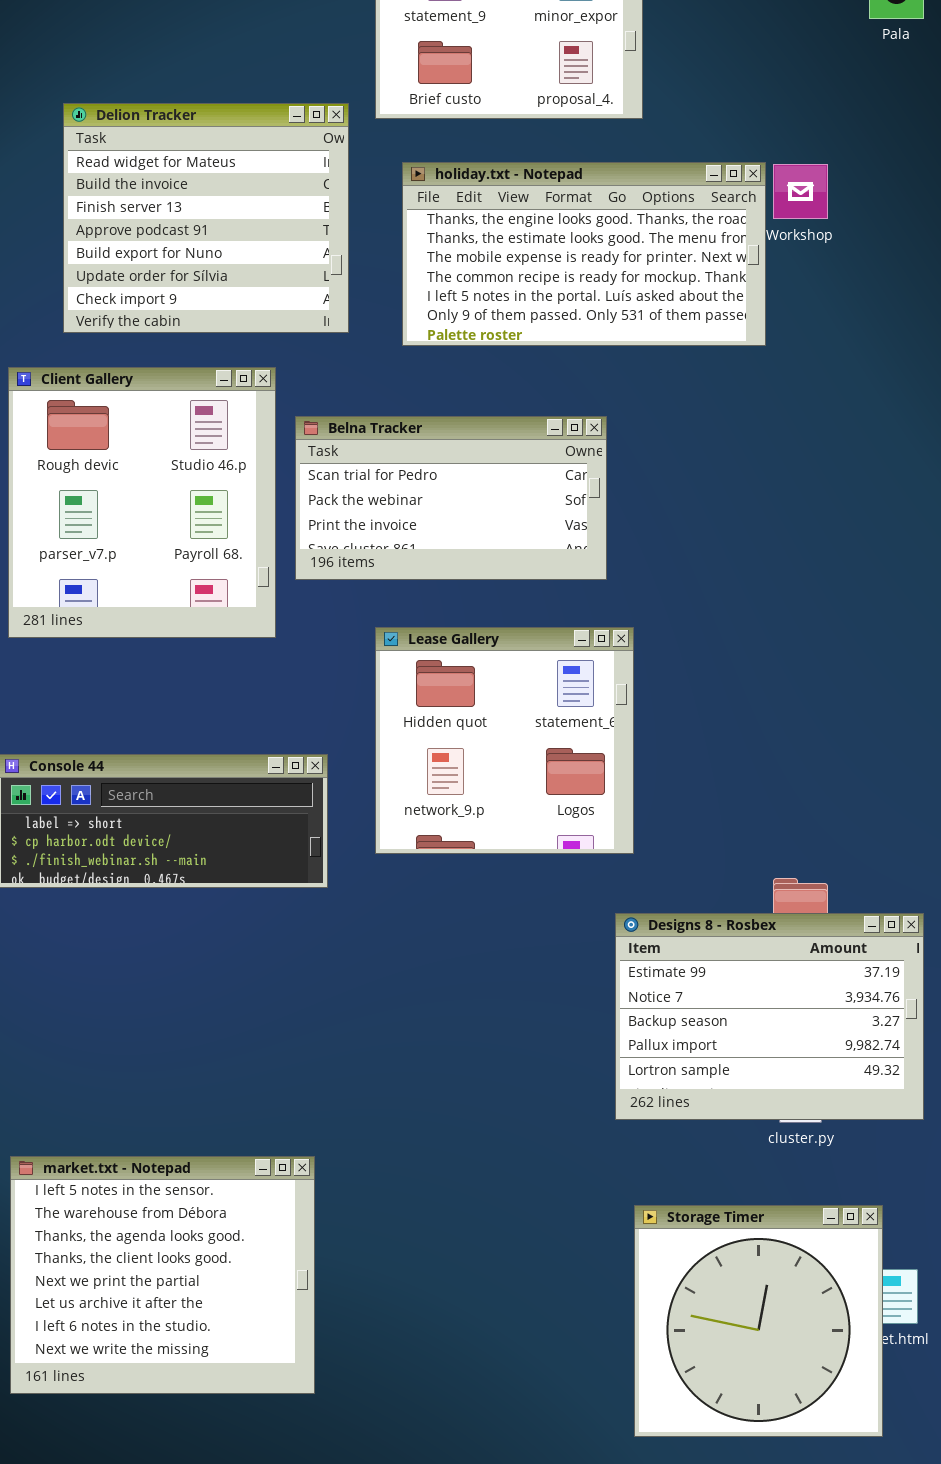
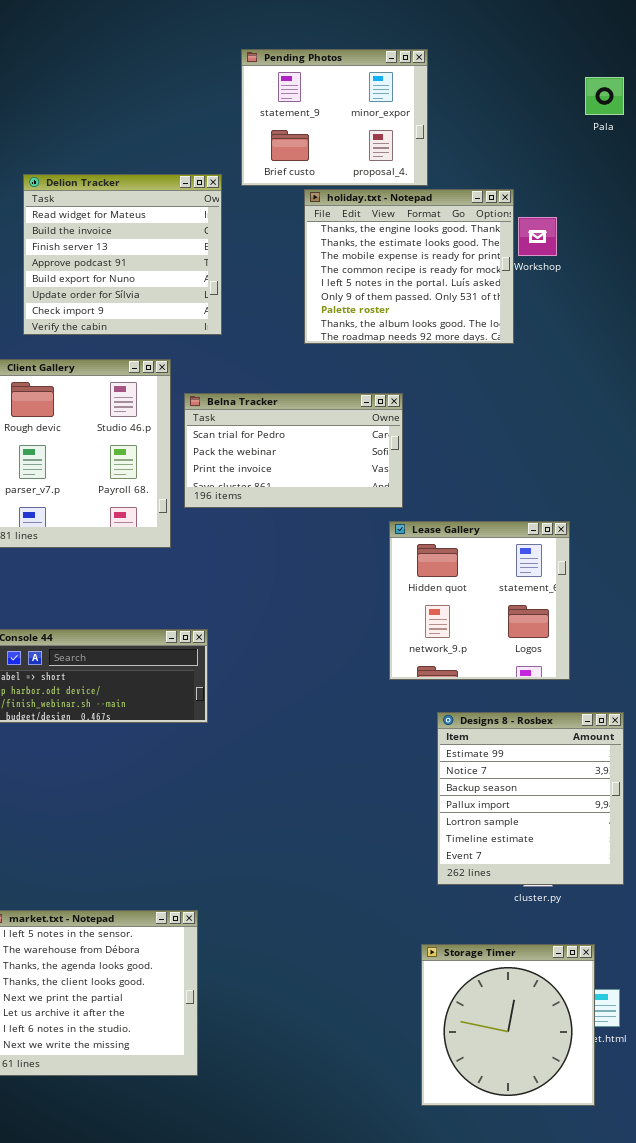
holiday.txt - Notepad: [402,162,766,346] -> [304,189,514,344], resized
Lease Gallery: [375,627,634,854] -> [389,521,570,680], moved
Designs 8 - Rosbex: [615,913,924,1120] -> [437,712,624,885], resized

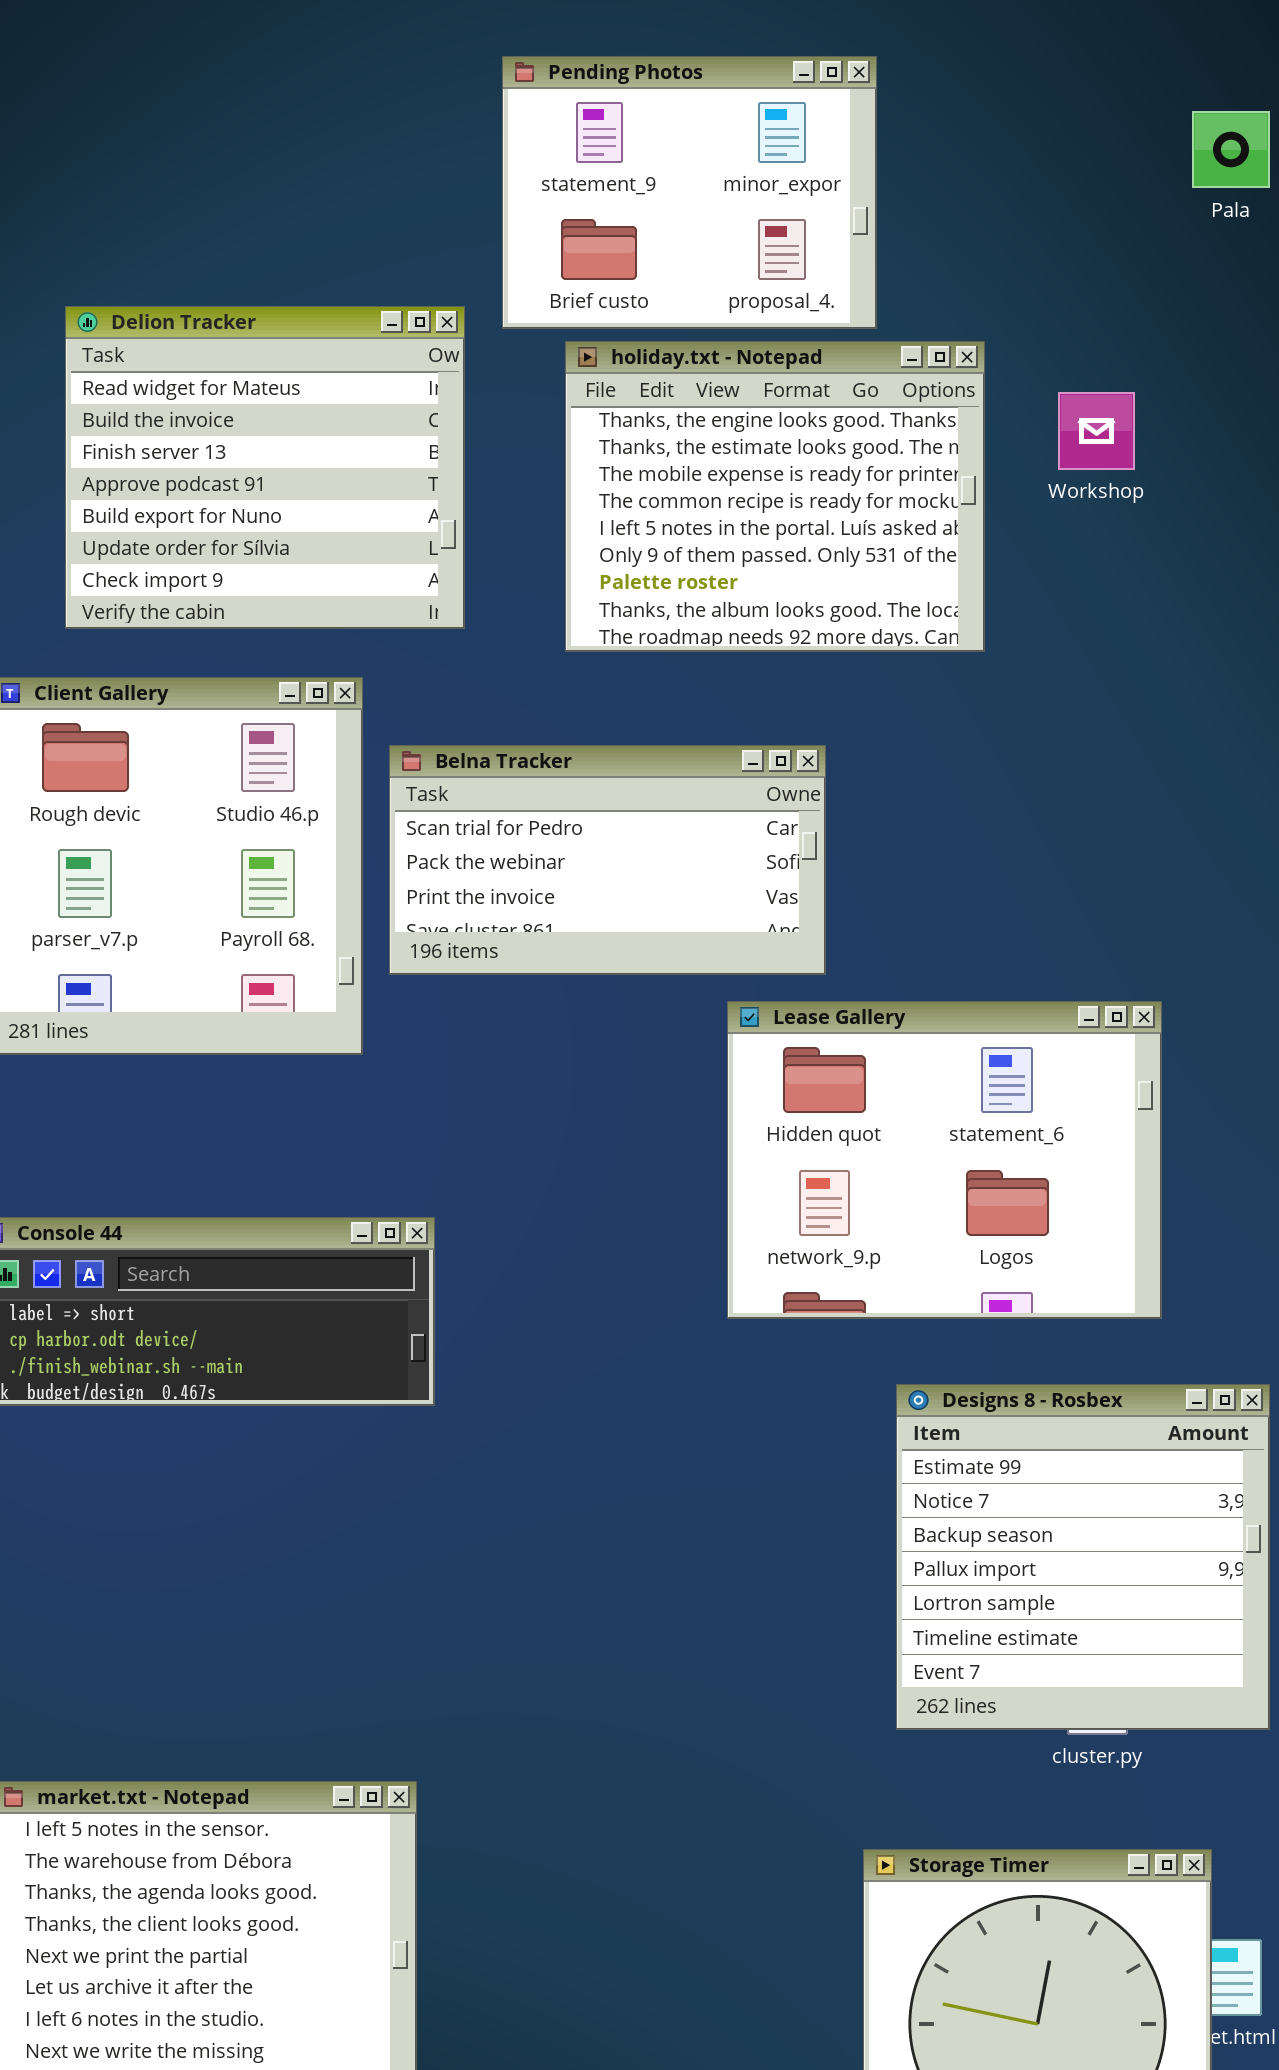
holiday.txt - Notepad: [304,189,514,344] -> [565,341,985,652], moved
Lease Gallery: [389,521,570,680] -> [727,1001,1162,1319], resized

